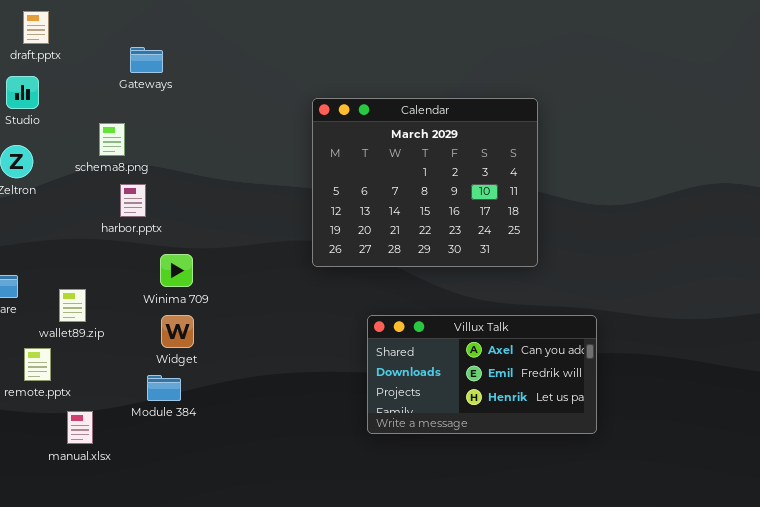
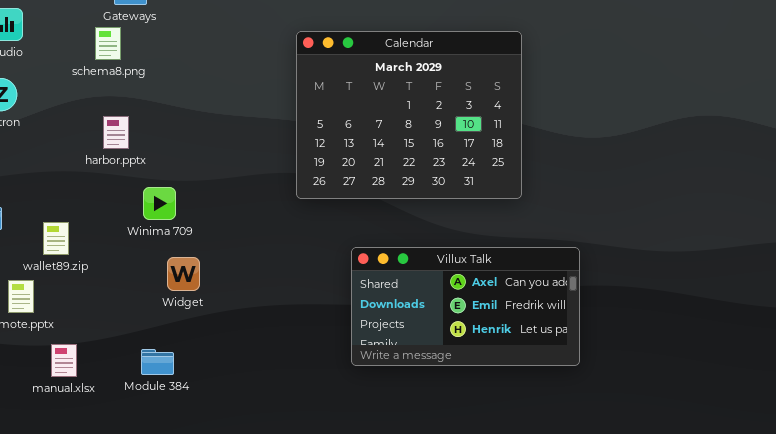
schema8.png: [99,123,125,156] -> [95,27,121,60], moved
Widget: [161,315,194,348] -> [167,257,200,291], moved
Module 384: [147,375,181,401] -> [141,349,174,375], moved

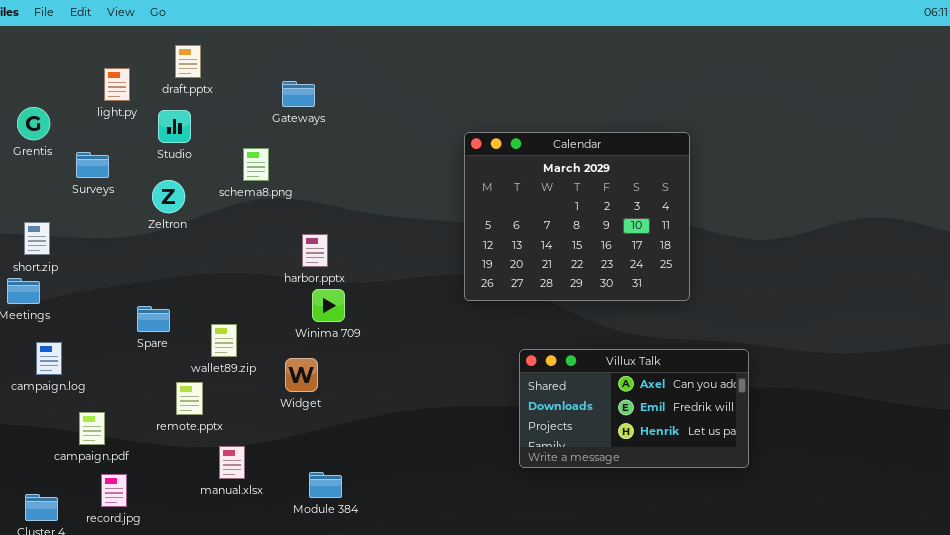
schema8.png: [95,27,121,60] -> [243,148,269,181], moved
harbor.pptx: [103,116,129,149] -> [302,234,328,267], moved
Widget: [167,257,200,291] -> [285,358,318,392], moved
Module 384: [141,349,174,375] -> [309,472,342,498], moved

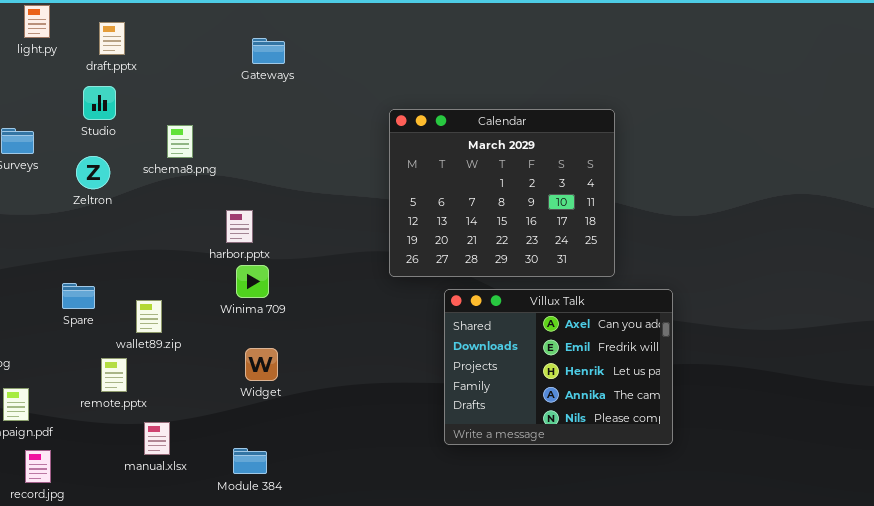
light.py: [104,68,130,101] -> [24,5,50,38], moved
Gateways: [282,81,315,107] -> [252,38,285,64], moved
Villux Talk: [519,349,749,468] -> [444,289,673,445], resized
Widget: [285,358,318,392] -> [245,348,278,381], moved

